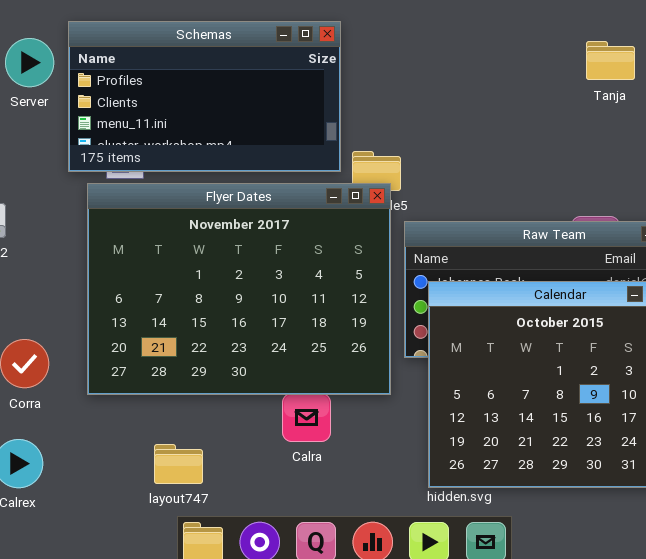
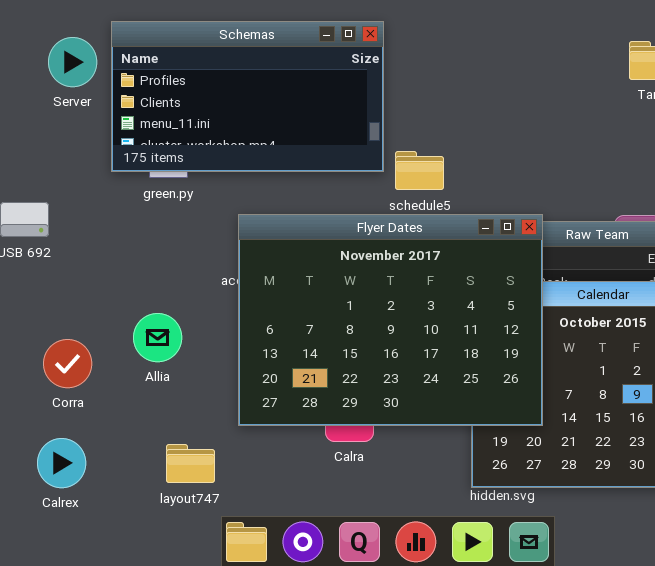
Flyer Dates: [87,183,391,395] -> [238,214,543,426], moved
layout747: [154,444,203,484] -> [166,444,215,483], moved

